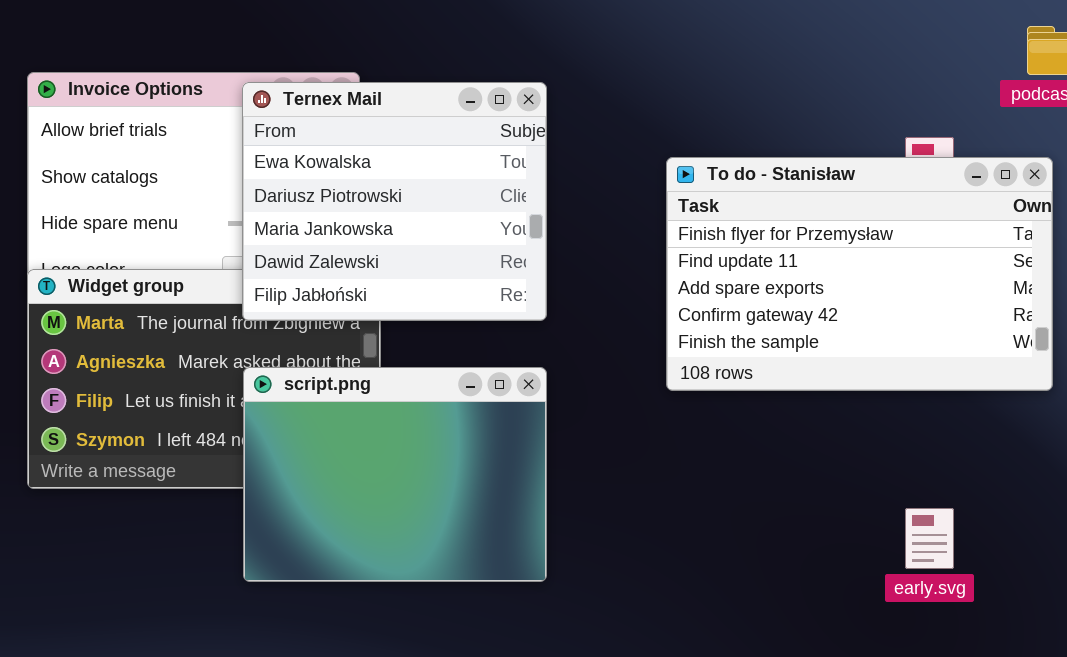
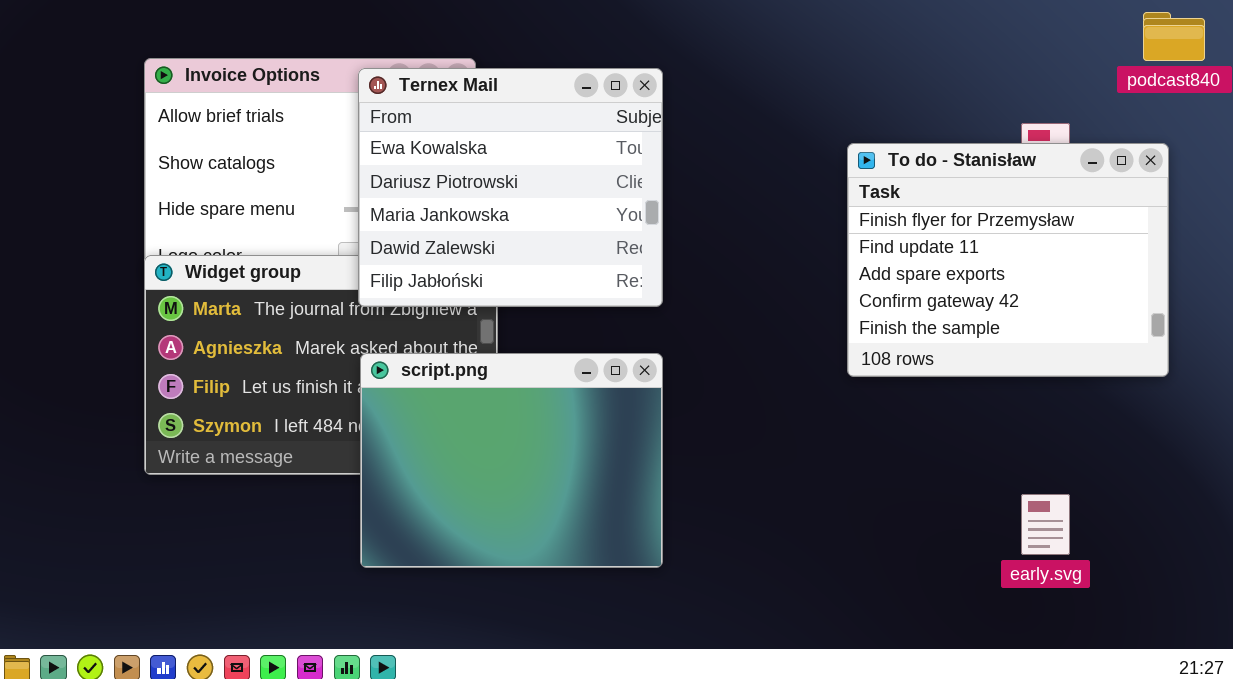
To do - Stanisław: [666,157,1053,391] -> [847,143,1169,377], resized

